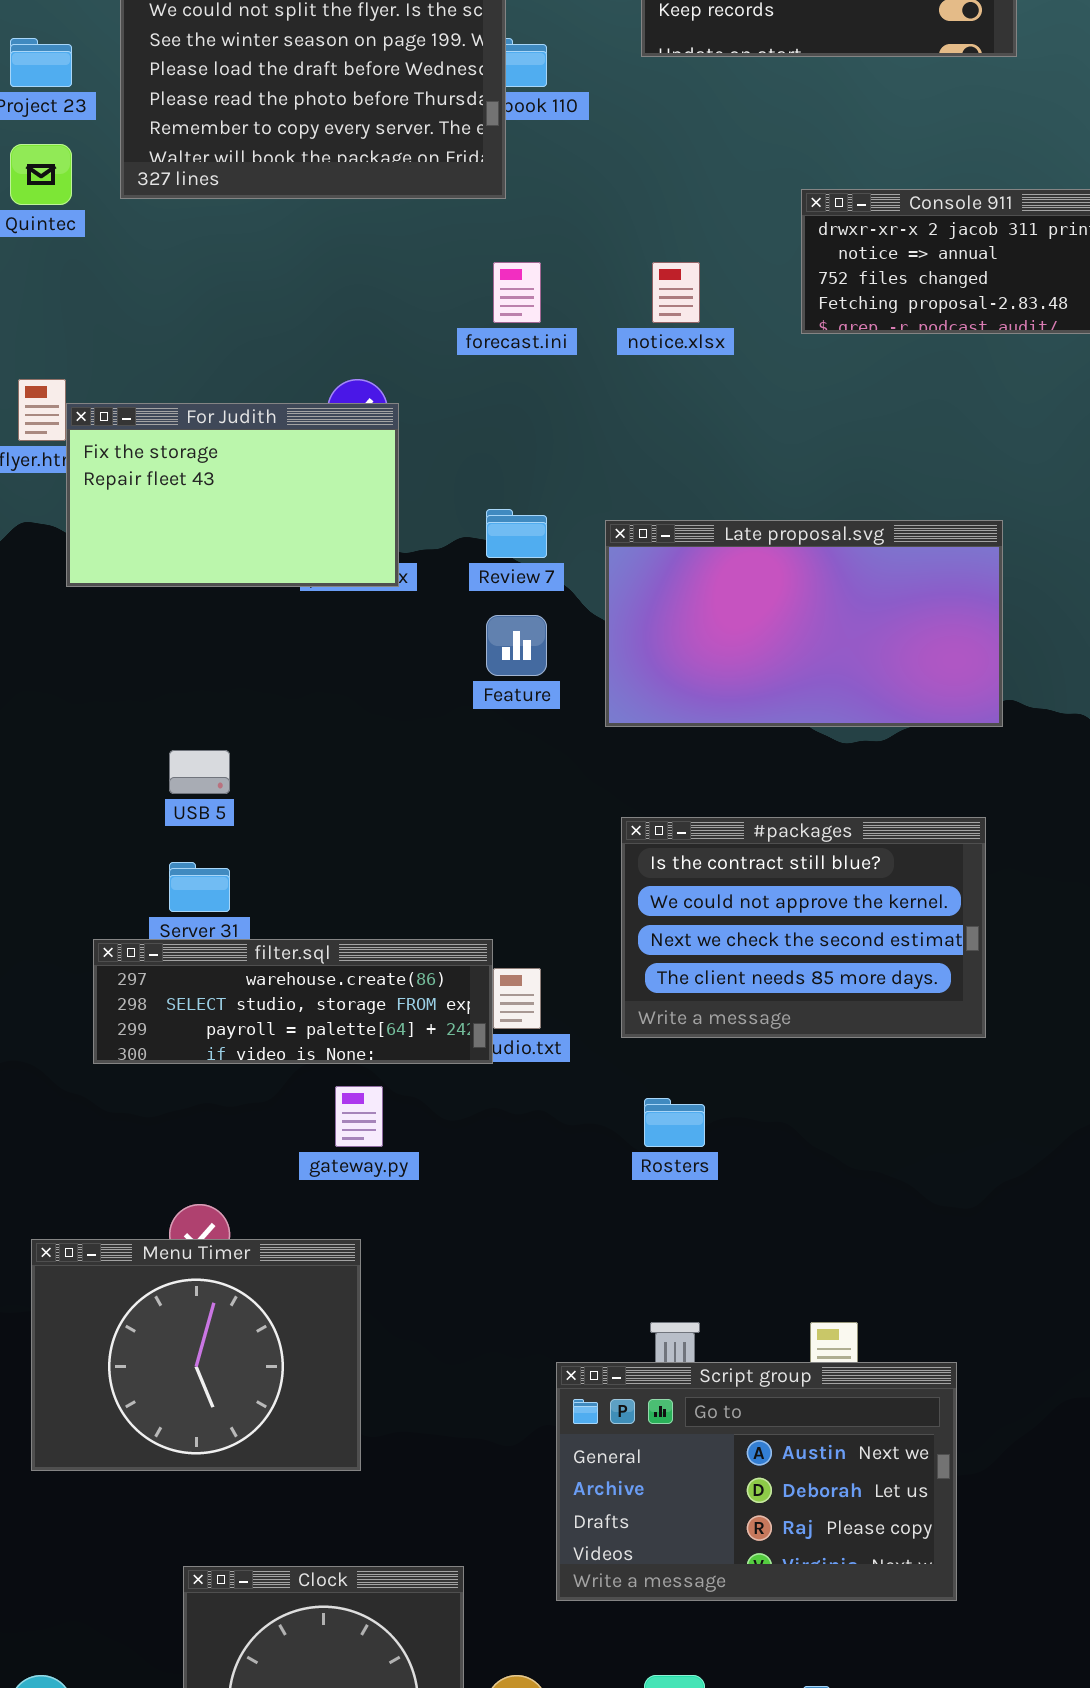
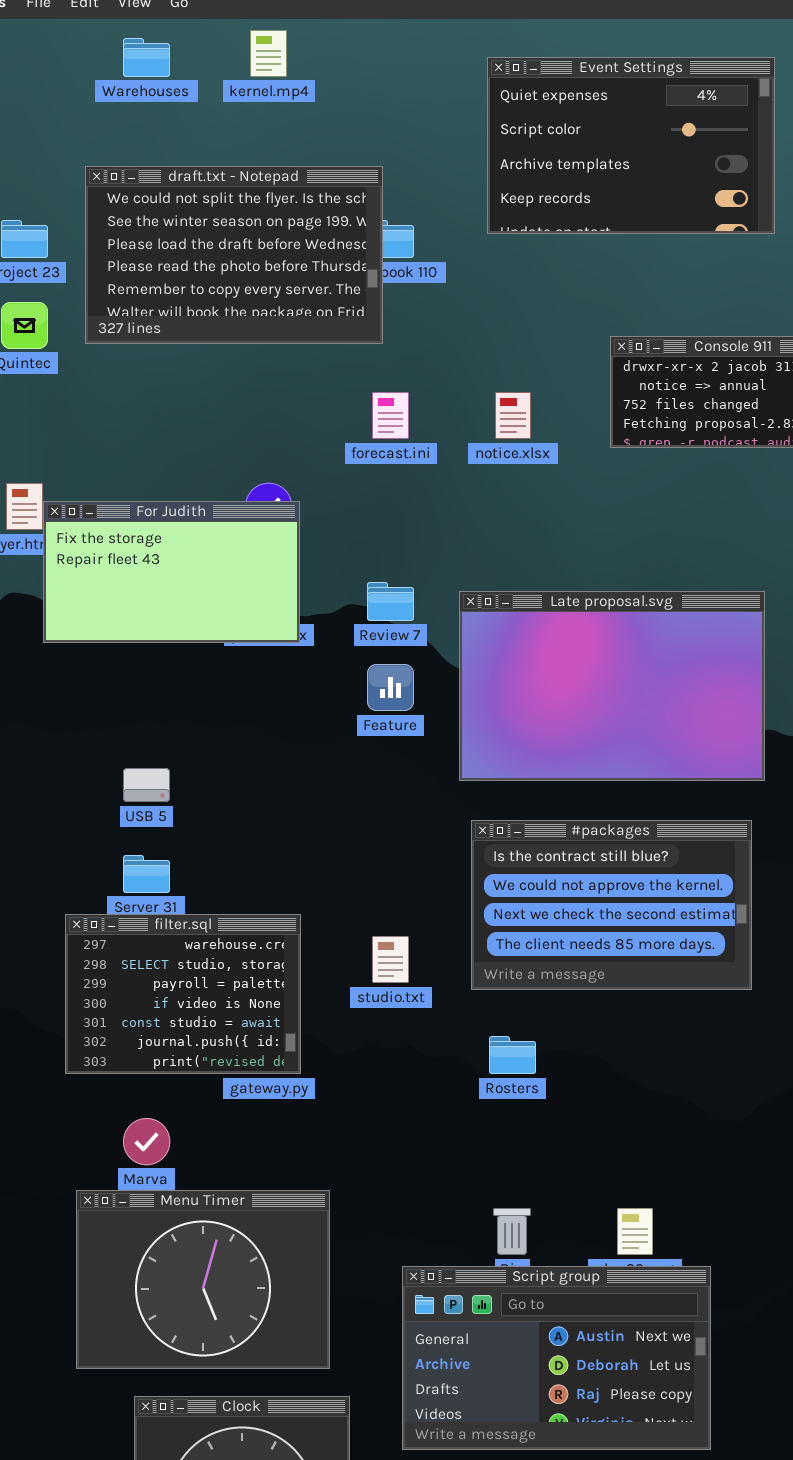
Late proposal.svg: [605,520,1003,727] -> [459,591,765,781], resized
filter.sql: [93,939,493,1064] -> [65,914,301,1074], resized
Menu Timer: [31,1239,361,1471] -> [76,1190,330,1369], moved
Script group: [556,1362,957,1601] -> [402,1266,711,1450], moved

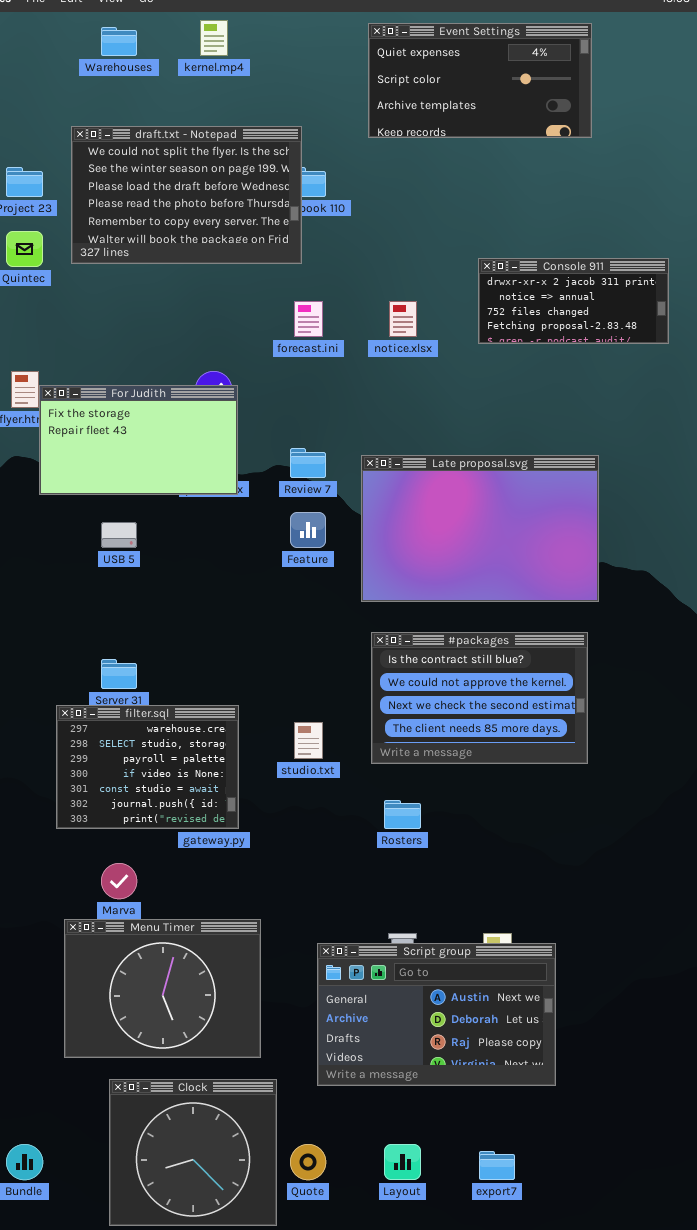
Event Settings: [487,57,775,234] -> [368,23,592,138], moved, resized
USB 5: [123,768,170,802] -> [101,522,137,548], moved
Script group: [402,1266,711,1450] -> [317,943,556,1086], moved

